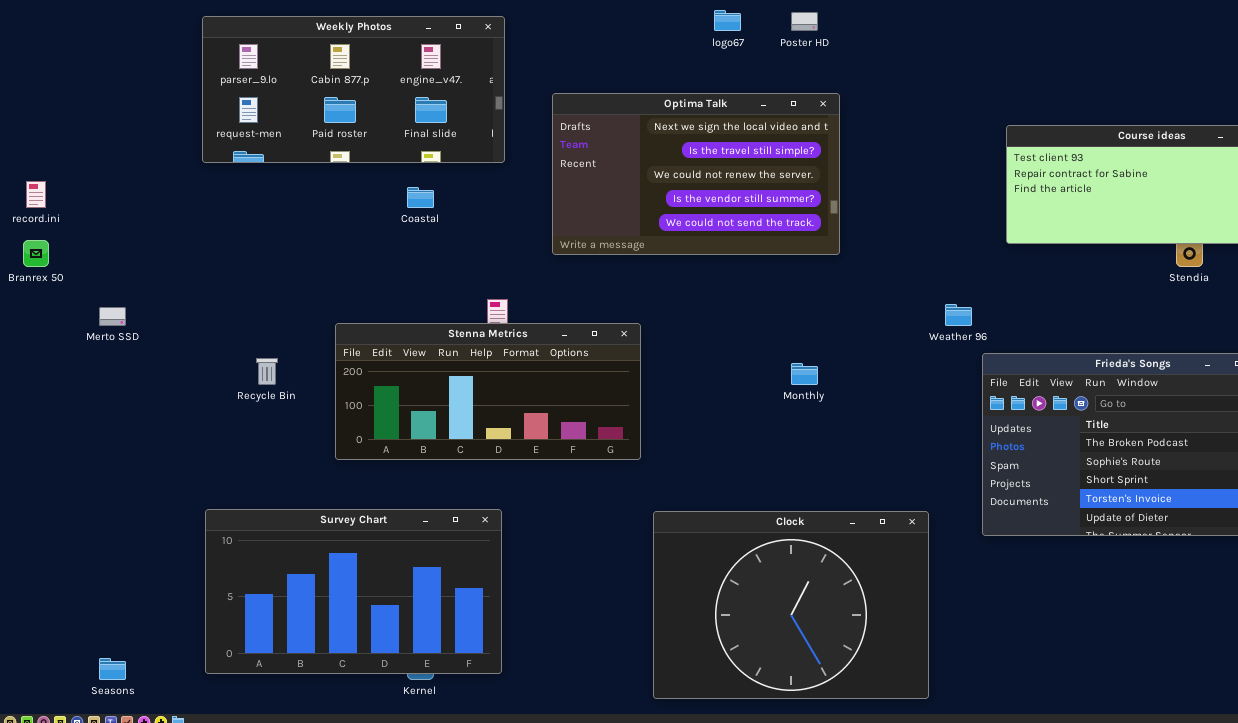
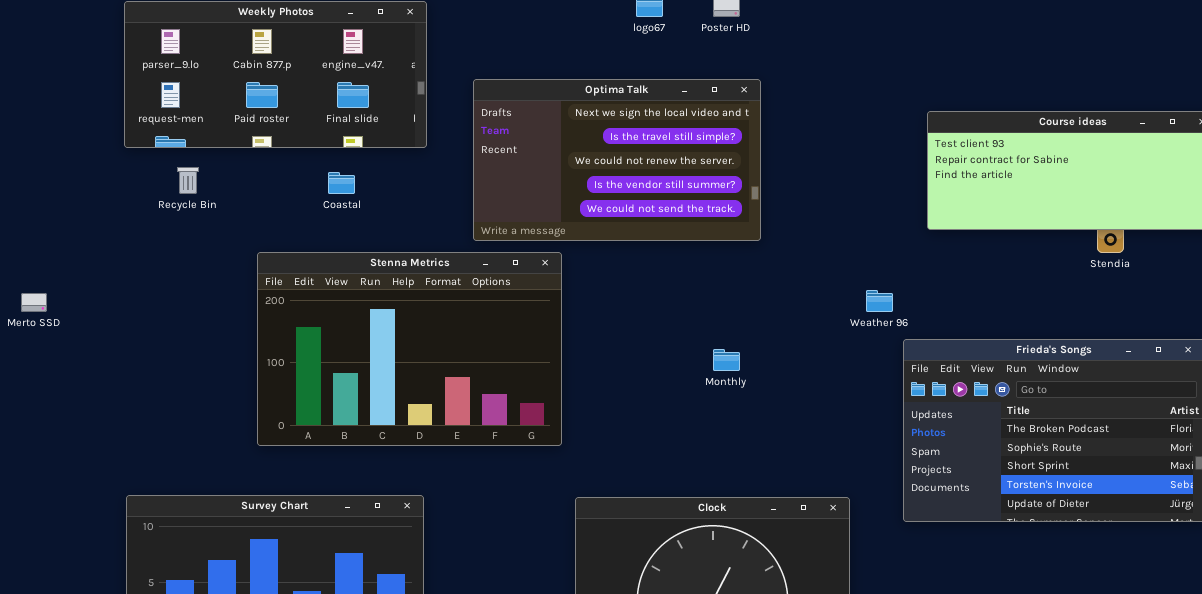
Stenna Metrics: [335,323,641,460] -> [257,252,562,446], resized
Recycle Bin: [256,358,278,385] -> [177,167,199,194], moved

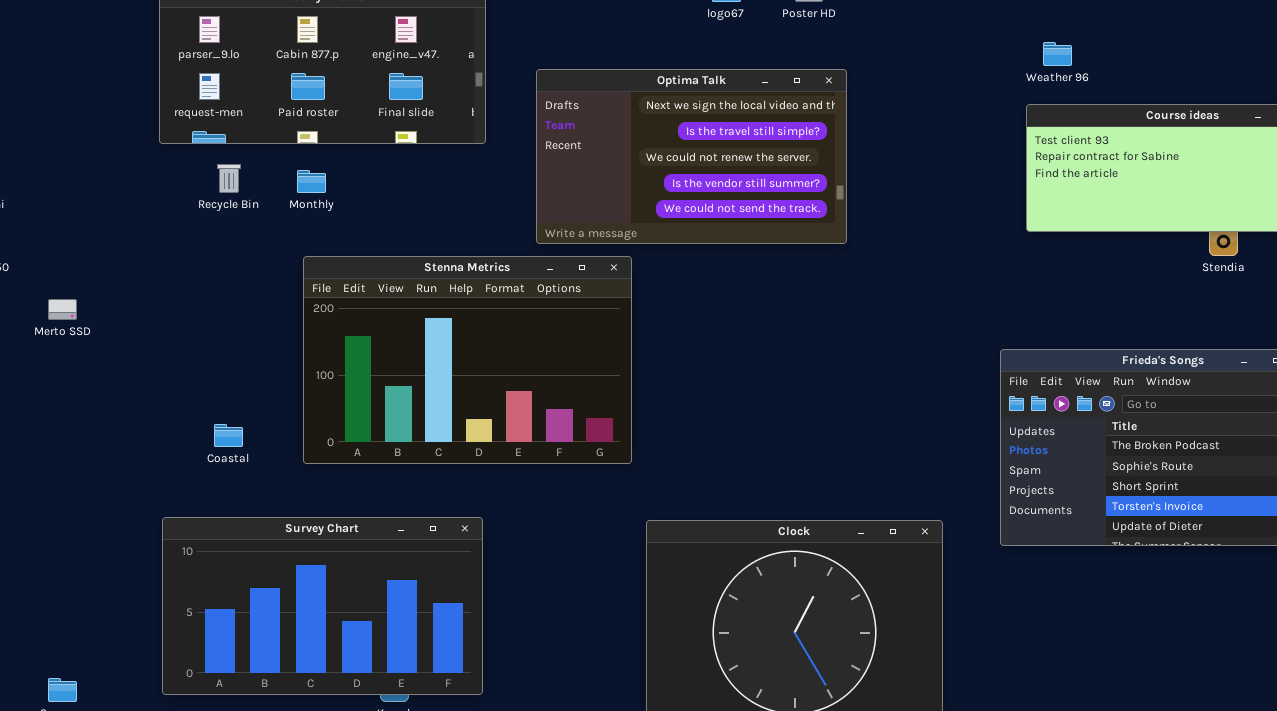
Coastal: [328,172,355,194] -> [214,424,243,447], moved
Weather 96: [866,290,893,312] -> [1043,42,1072,66], moved
Monthly: [713,349,740,371] -> [297,170,326,193], moved

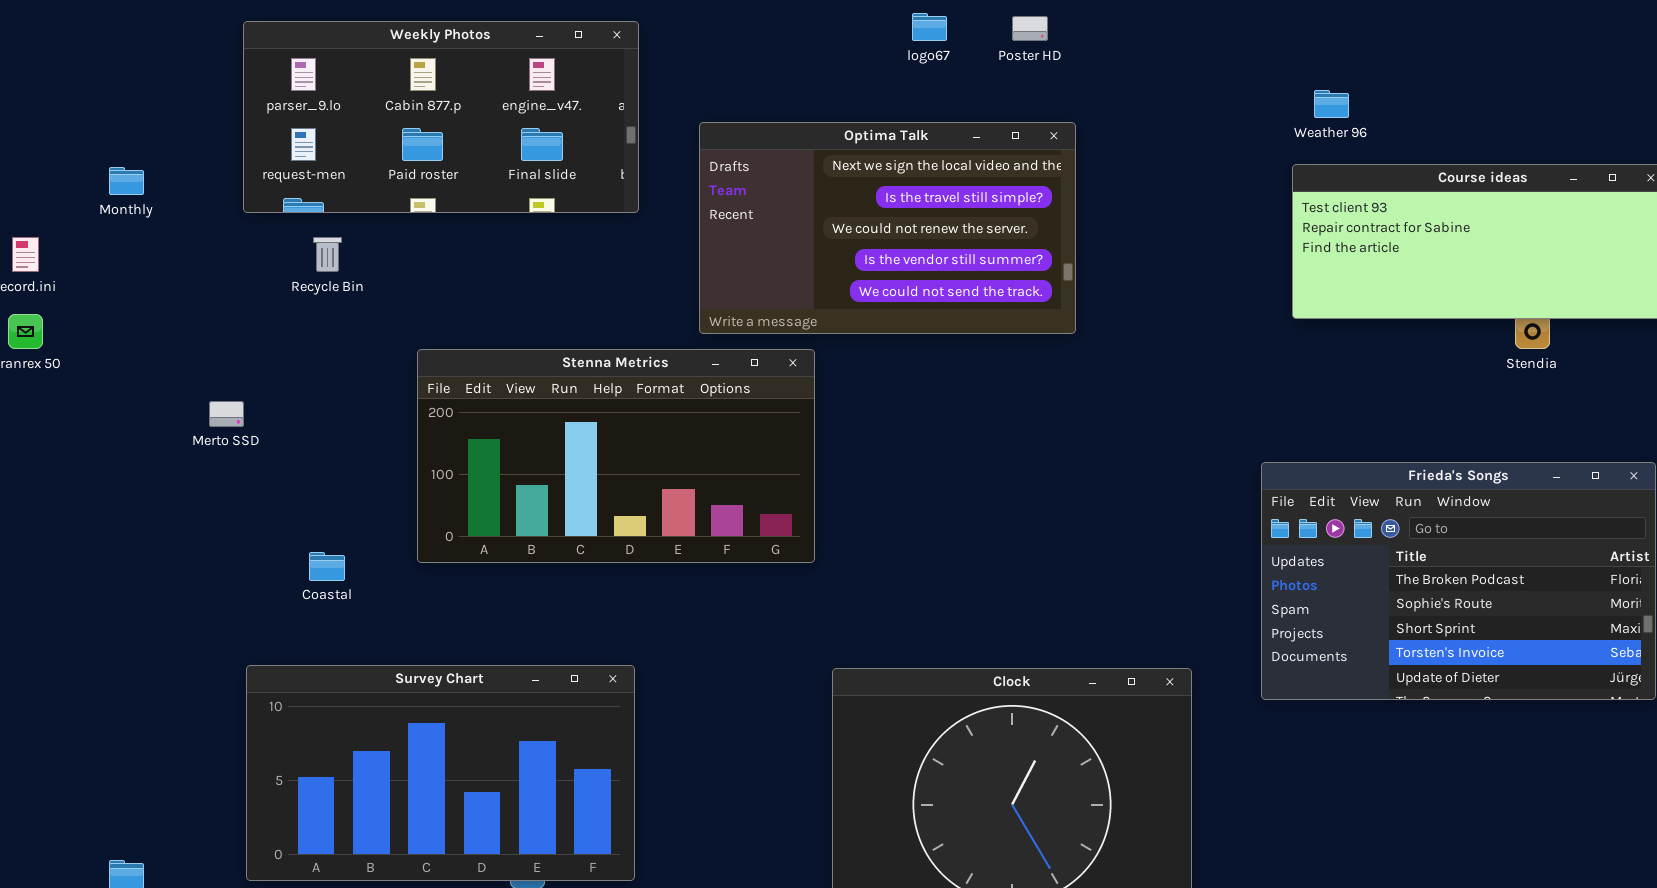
Monthly: [297,170,326,193] -> [109,167,144,195], moved
Stenna Metrics: [303,256,632,464] -> [417,349,815,563], resized
Merto SSD: [48,299,77,320] -> [209,401,244,427], moved

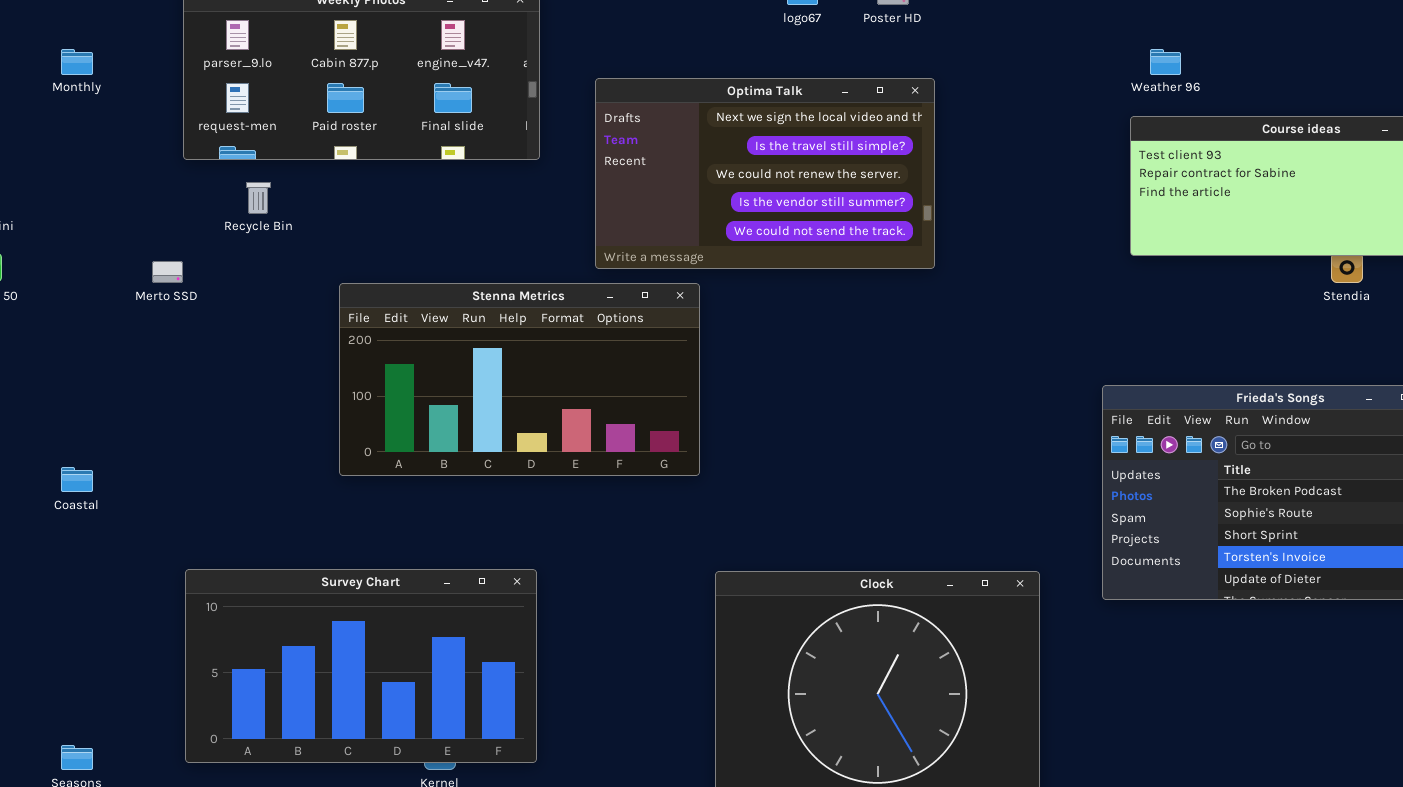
Monthly: [109,167,144,195] -> [61,49,93,75], moved
Merto SSD: [209,401,244,427] -> [152,261,183,283], moved
Coastal: [309,552,345,581] -> [61,467,93,492], moved

